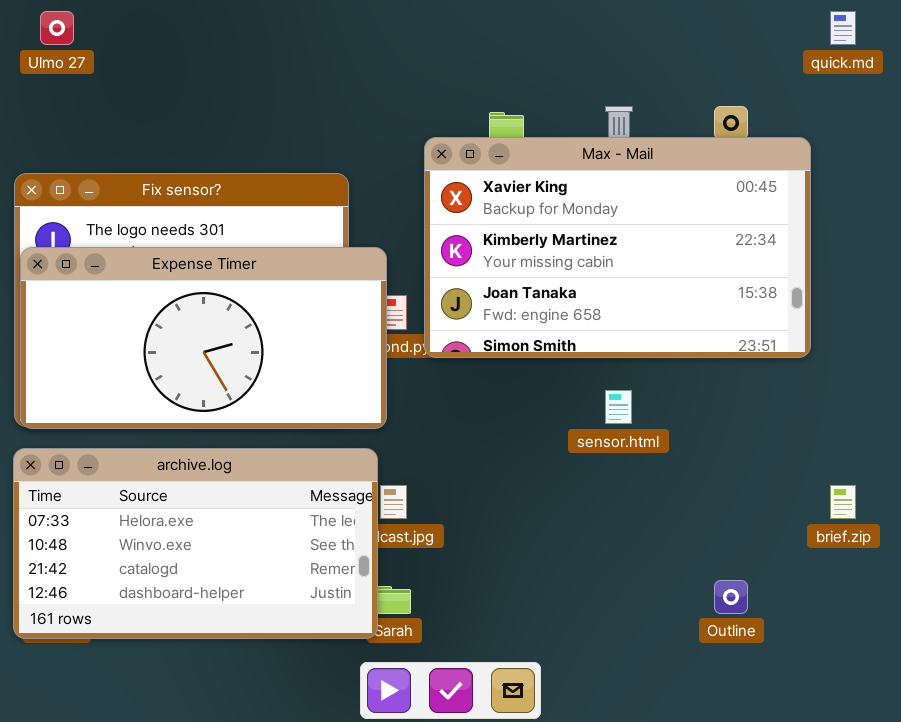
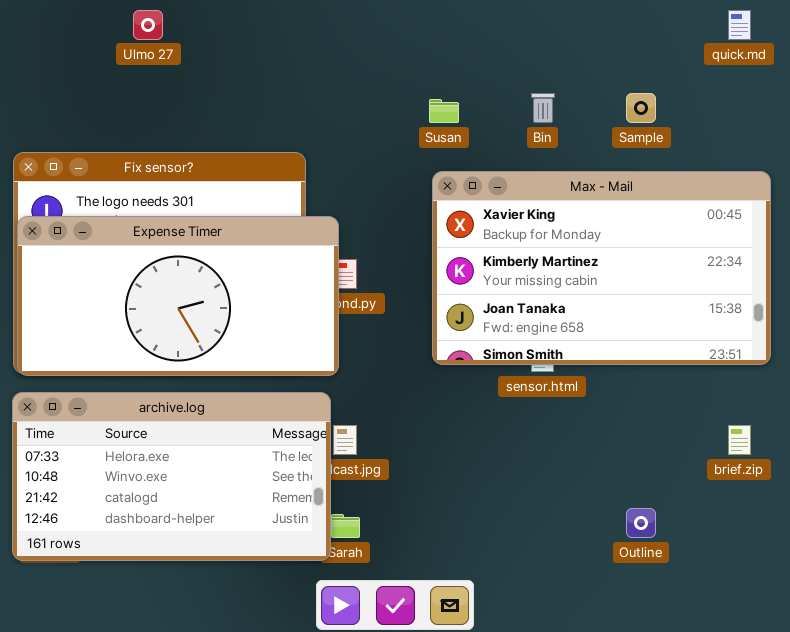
Ulmo 27: [40,11,74,45] -> [133,10,163,40], moved
Max - Mail: [424,137,811,358] -> [432,171,771,365], moved

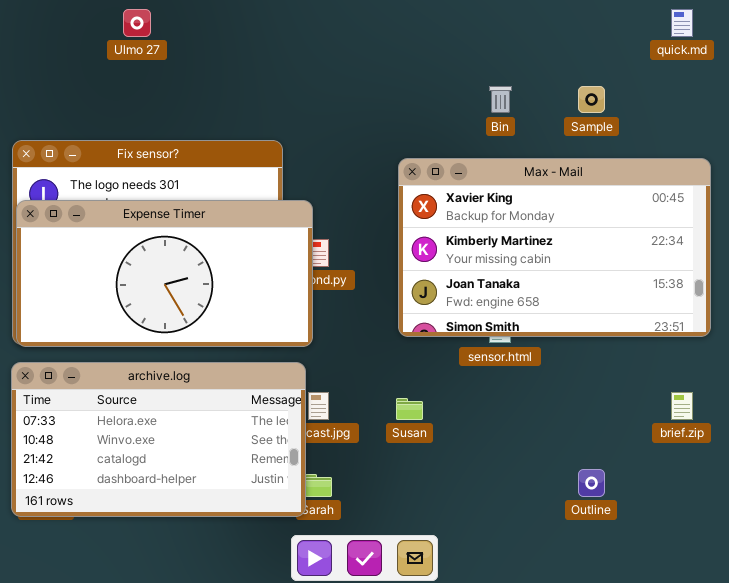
Susan: [429,99,459,123] -> [396,398,423,420], moved

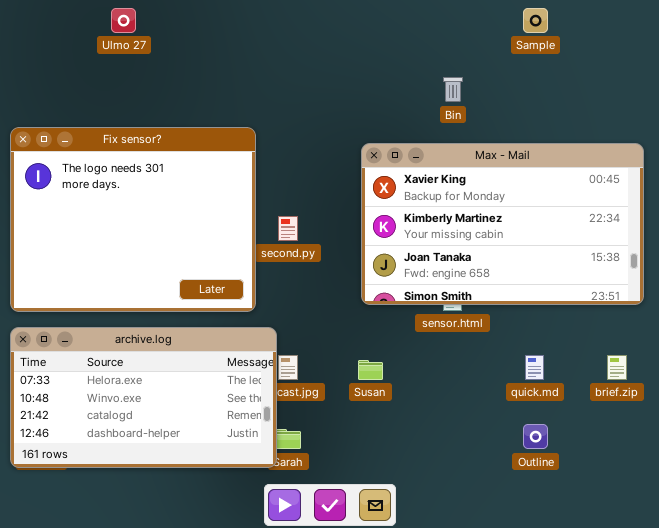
quick.md: [671,9,693,37] -> [525,355,544,380], moved
Sample: [578,86,605,113] -> [523,8,548,33], moved
Expense Timer: [16,200,313,347] -> none, closed

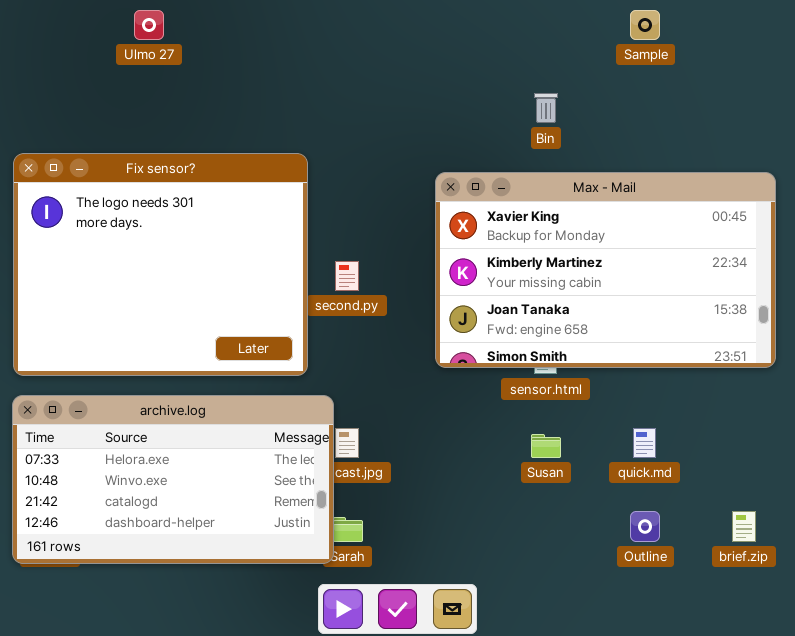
brief.zip: [607,355,627,380] -> [732,511,756,542], moved
Susan: [358,360,383,380] -> [531,434,561,458], moved

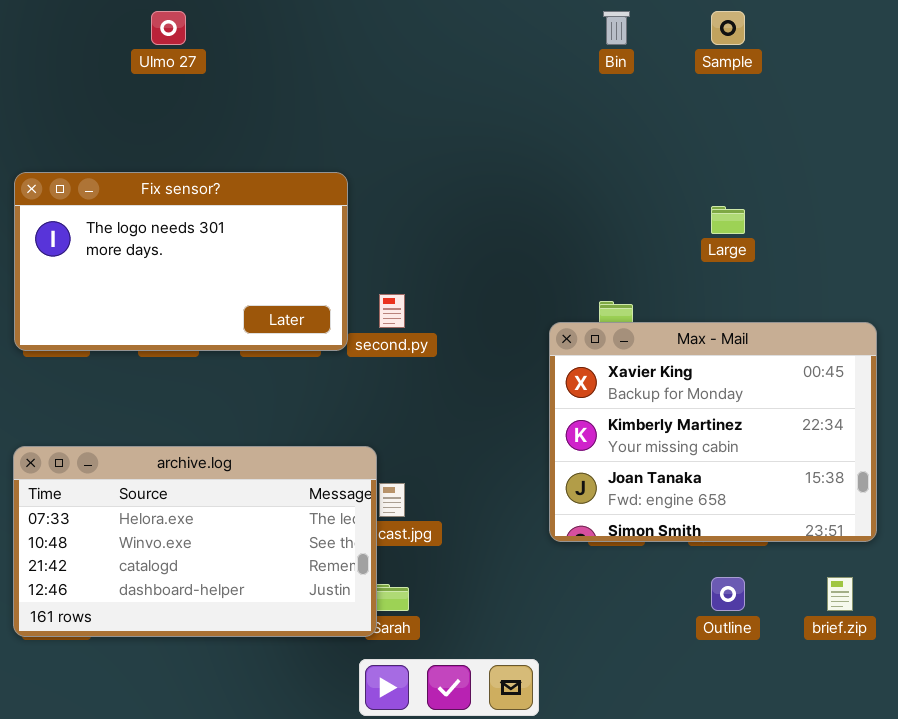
Bin: [534,93,558,123] -> [603,11,630,45], moved
Fix sensor?: [13,153,308,376] -> [14,172,348,351], resized
Max - Mail: [435,172,776,368] -> [549,322,877,542], moved, resized

